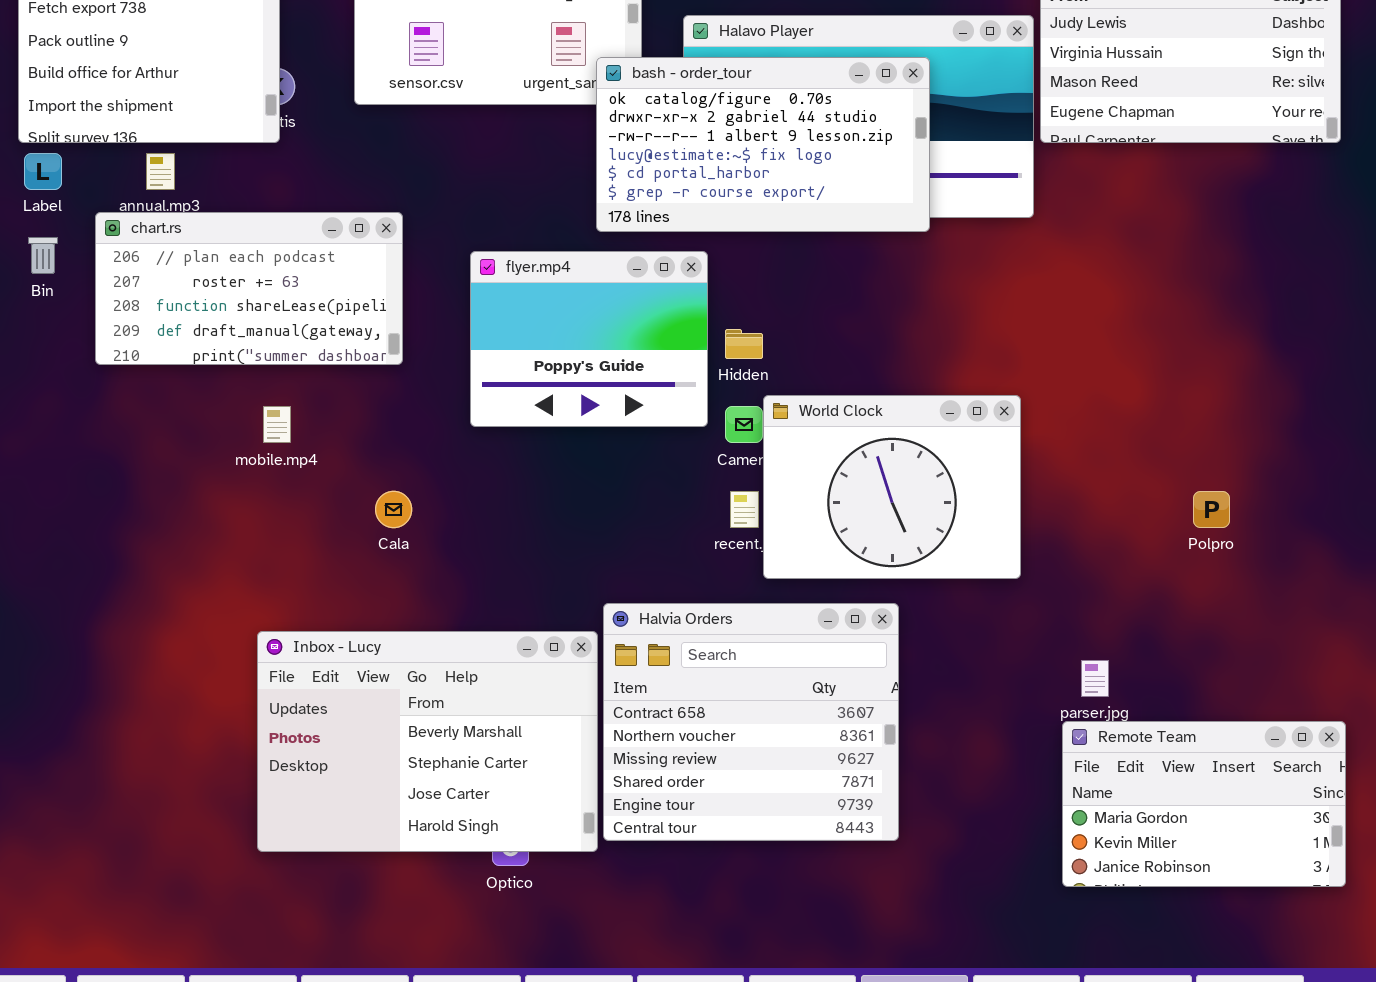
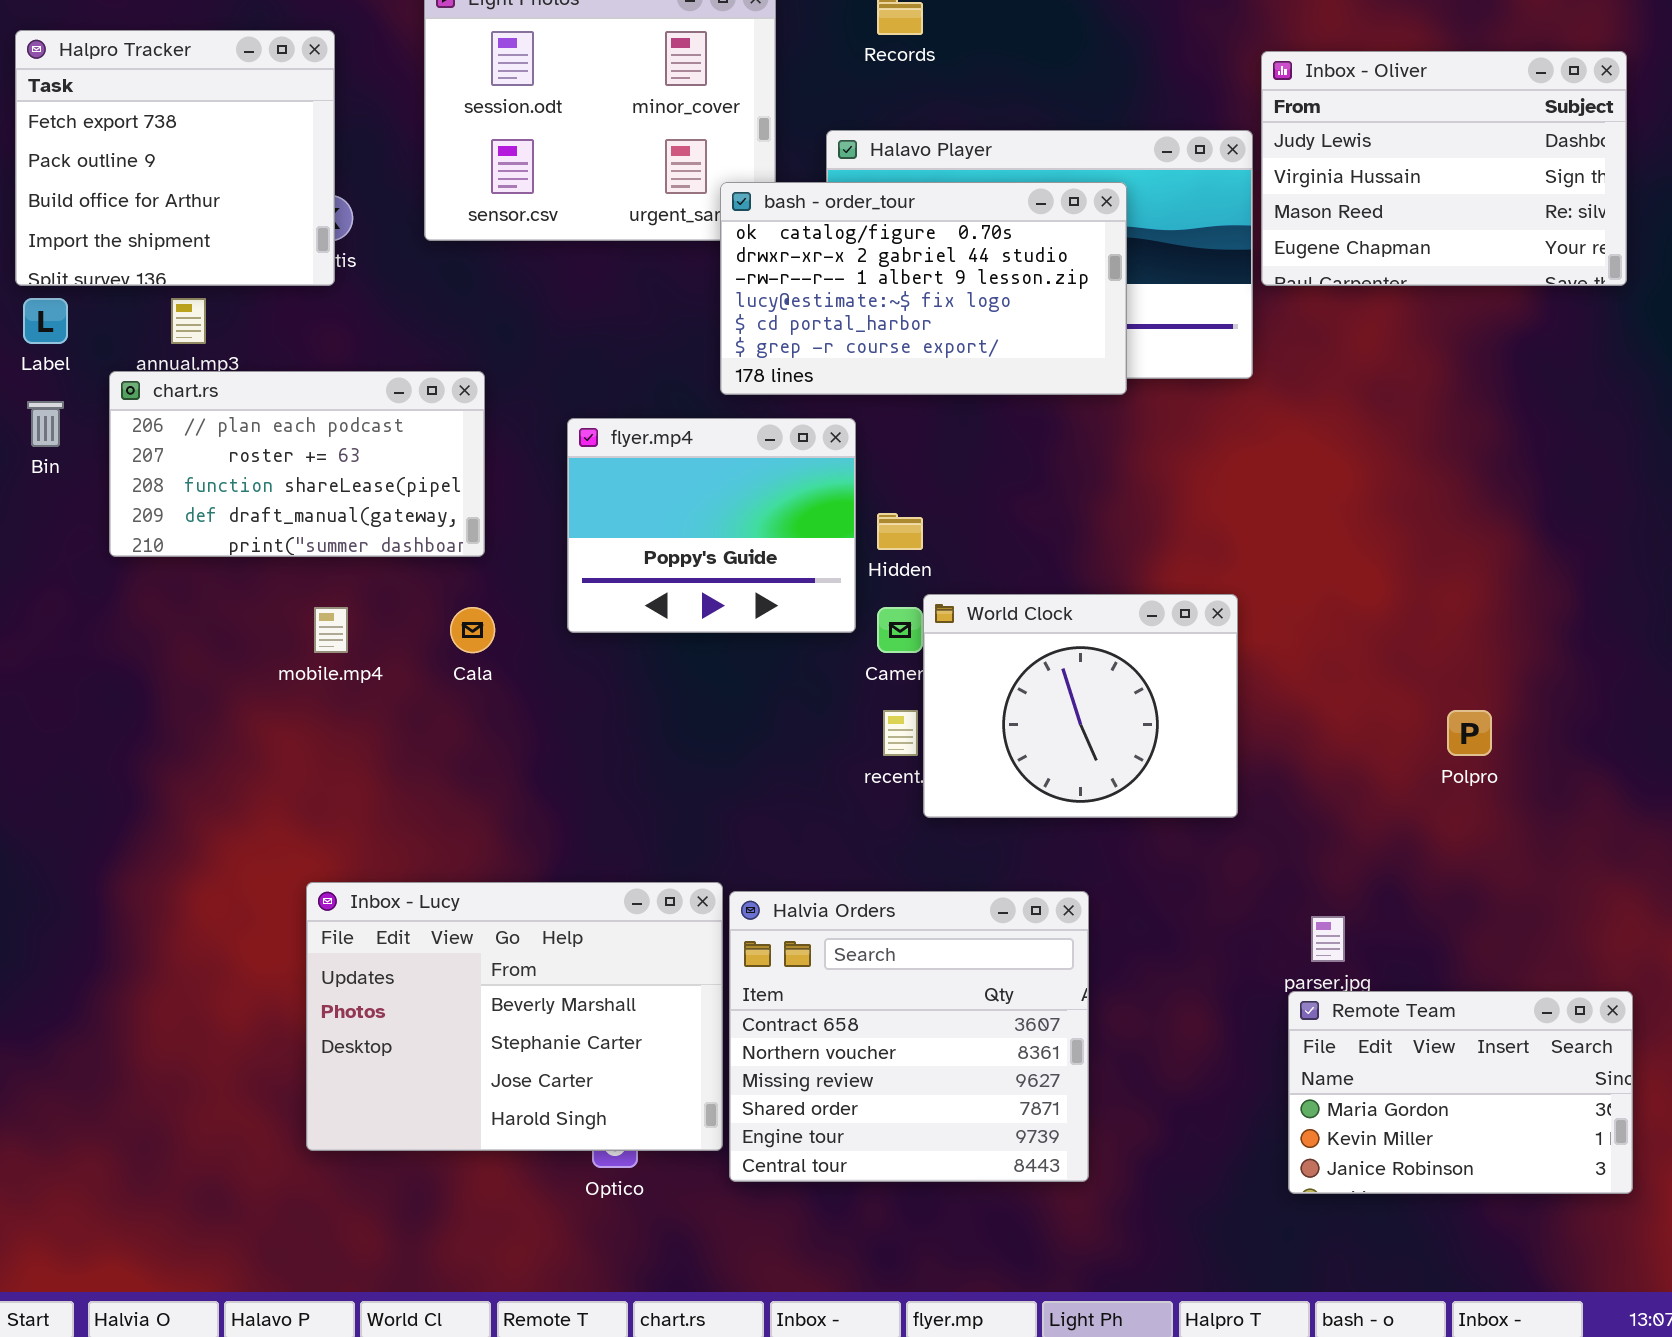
Cala: [375,491,412,528] -> [450,607,495,653], moved
Halvia Orders: [603,603,899,841] -> [729,891,1089,1182], moved

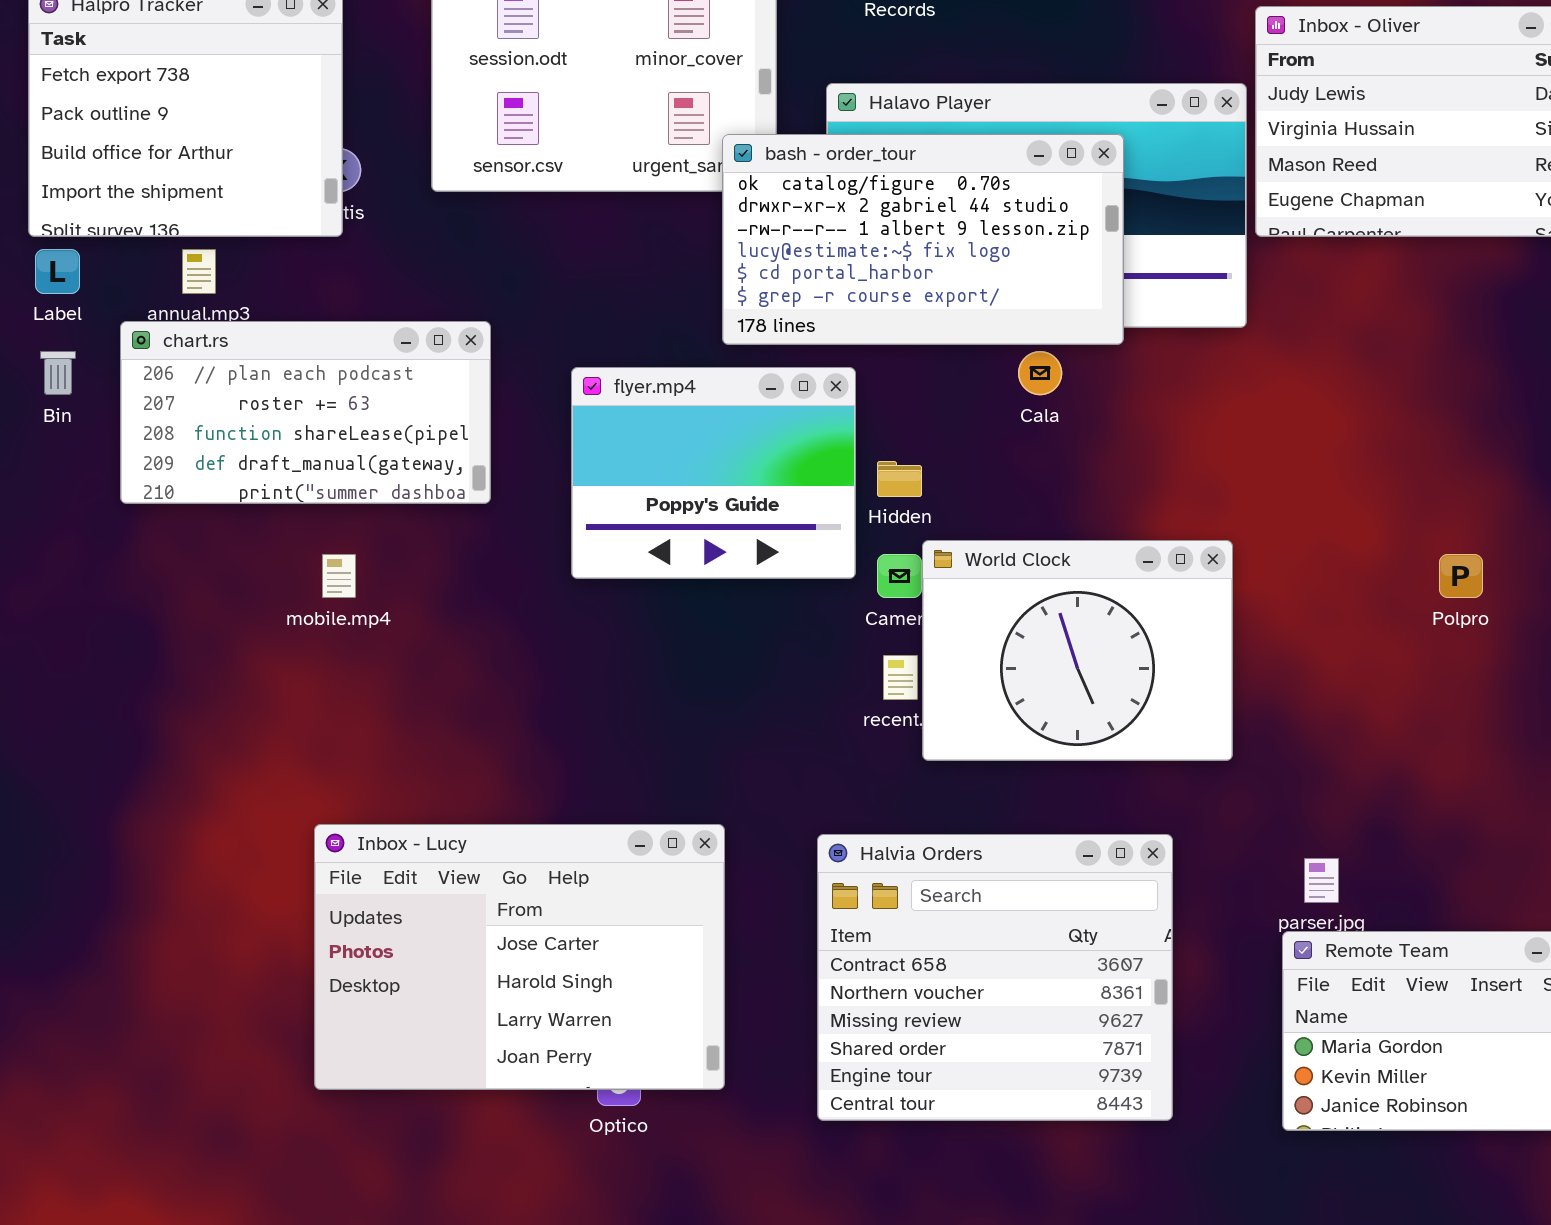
Cala: [450,607,495,653] -> [1018,351,1062,395], moved
Polpro: [1447,710,1492,756] -> [1439,554,1483,598], moved
Inbox - Lucy: [306,882,723,1151] -> [314,824,725,1090], scrolled down 2 rows
Halvia Orders: [729,891,1089,1182] -> [817,834,1173,1121], moved

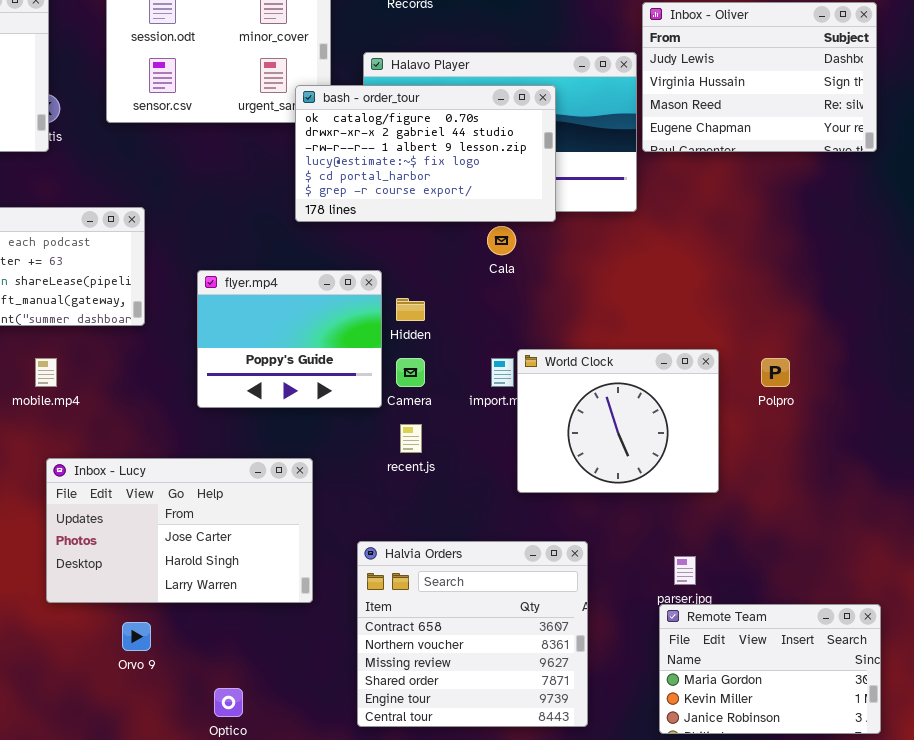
flyer.mp4: [571,367,856,579] -> [197,270,382,408], moved
World Clock: [922,540,1233,761] -> [517,349,719,493], moved
Inbox - Lucy: [314,824,725,1090] -> [46,458,313,603], moved, resized

